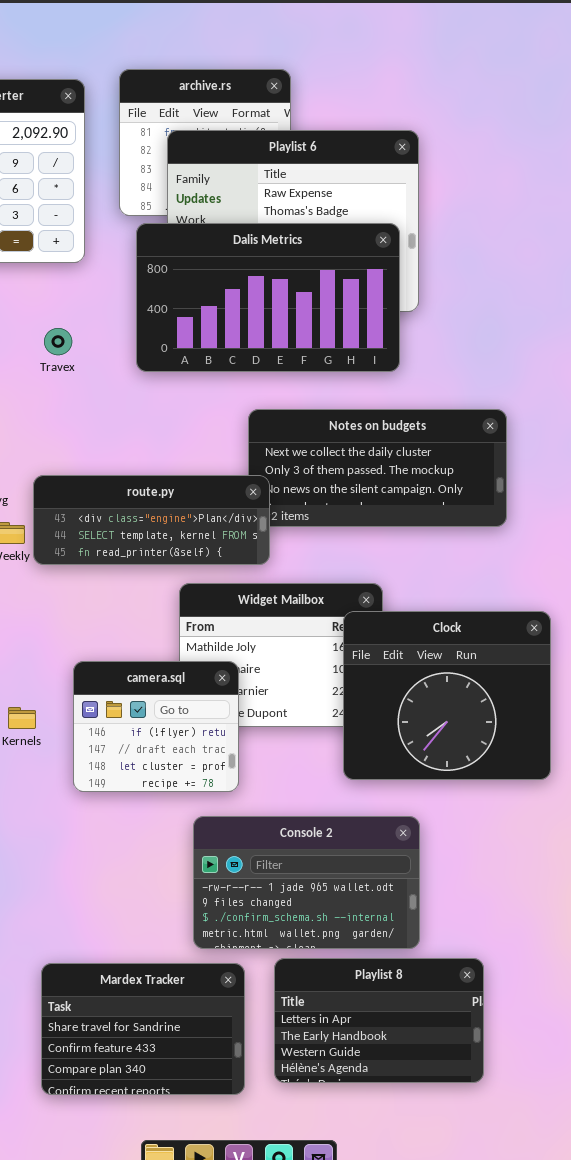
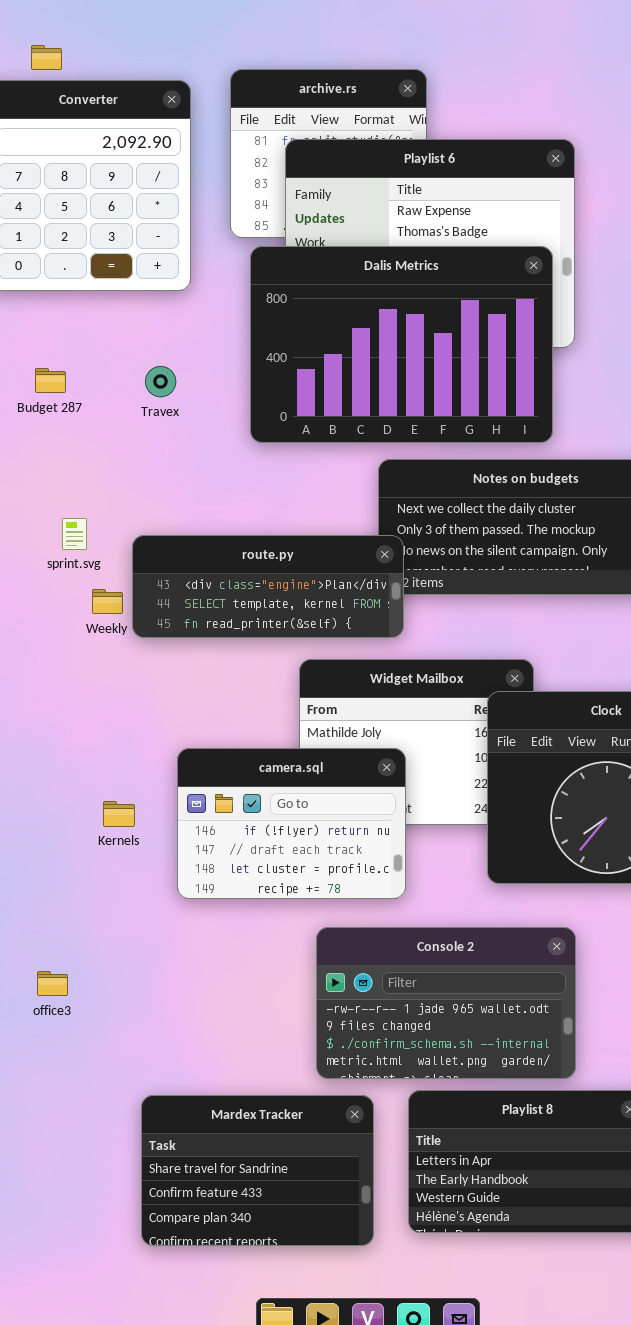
Dalis Metrics: [136,223,400,372] -> [250,246,553,443], resized
camera.sql: [73,661,239,792] -> [177,748,406,899], resized

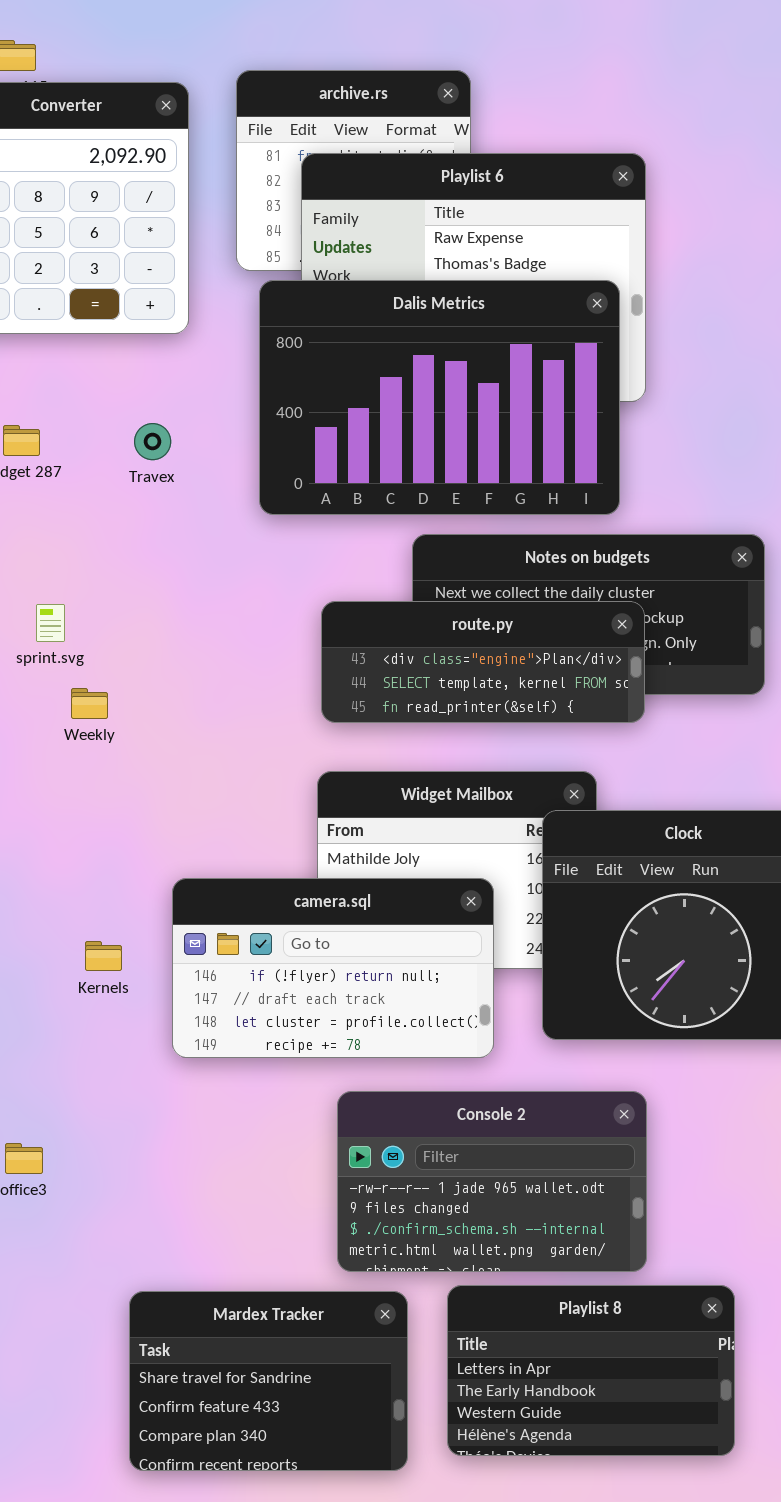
route.py: [132,535,404,638] -> [321,601,645,723], moved
camera.sql: [177,748,406,899] -> [172,878,494,1058], resized

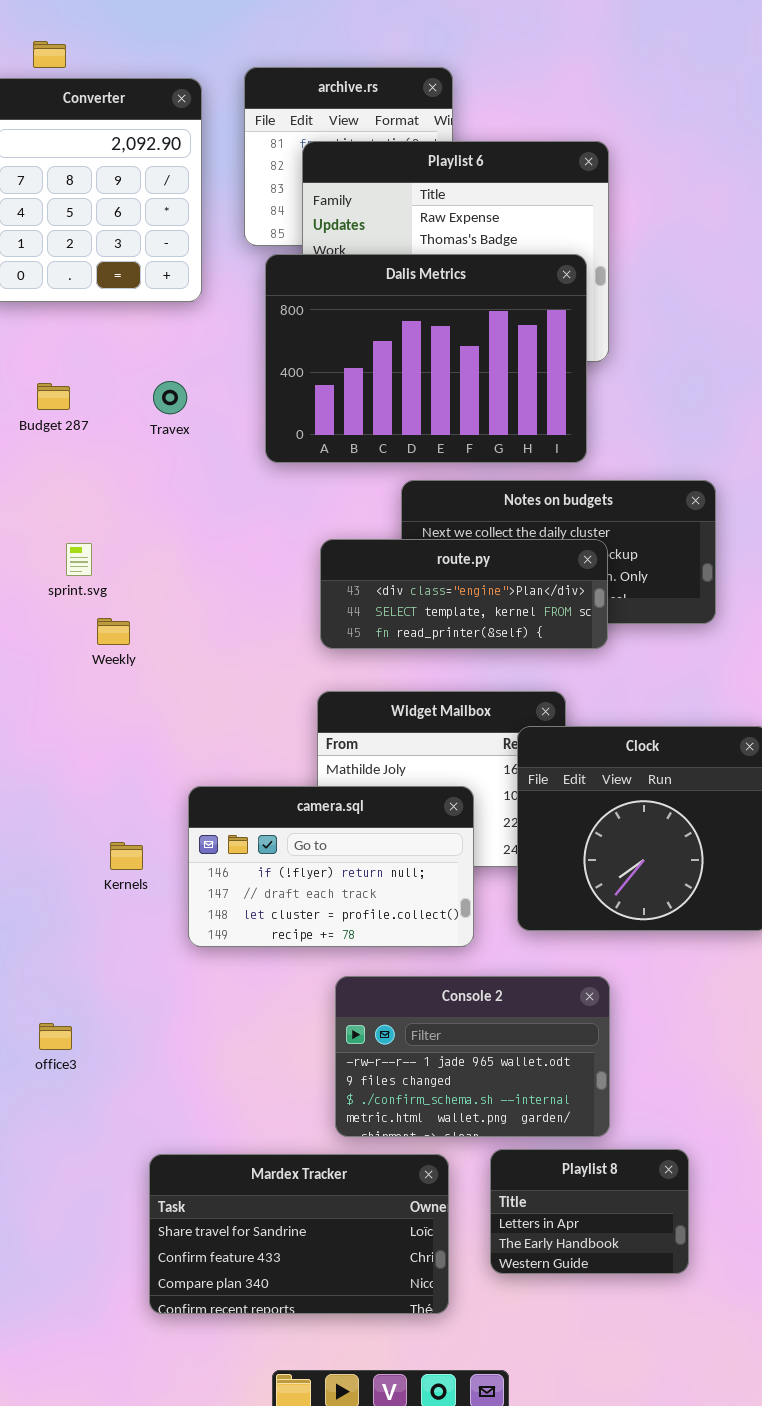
Playlist 8: [447,1285,735,1456] -> [490,1149,689,1274], resized
Mardex Tracker: [129,1291,408,1471] -> [149,1154,449,1314], resized

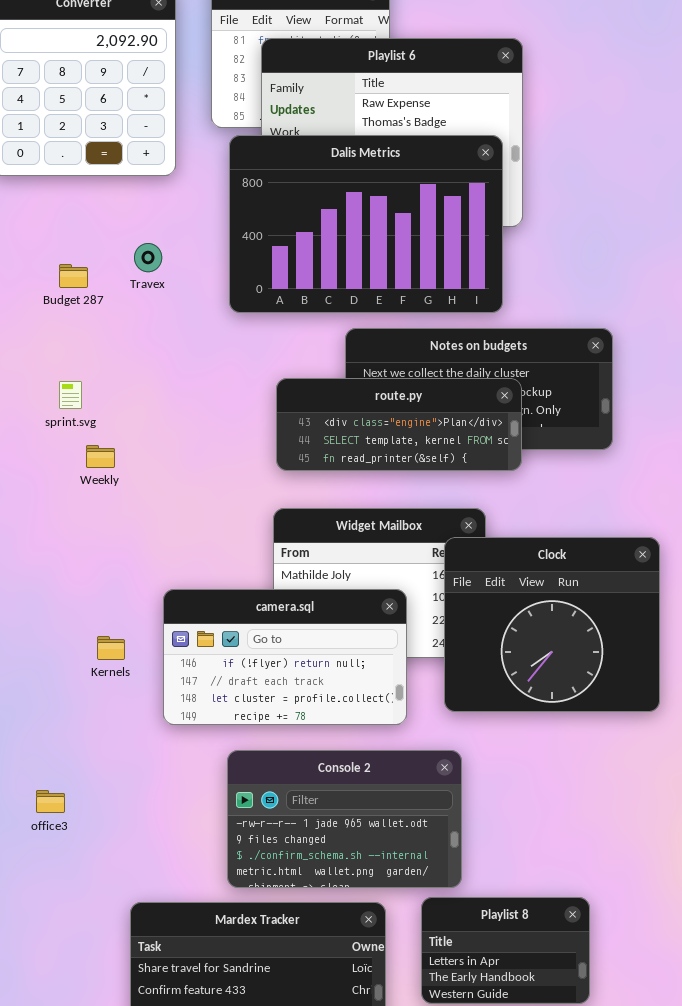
Budget 287: [37,383,70,410] -> [59,264,88,288], moved
Console 2: [335,976,610,1137] -> [227,750,462,888], moved

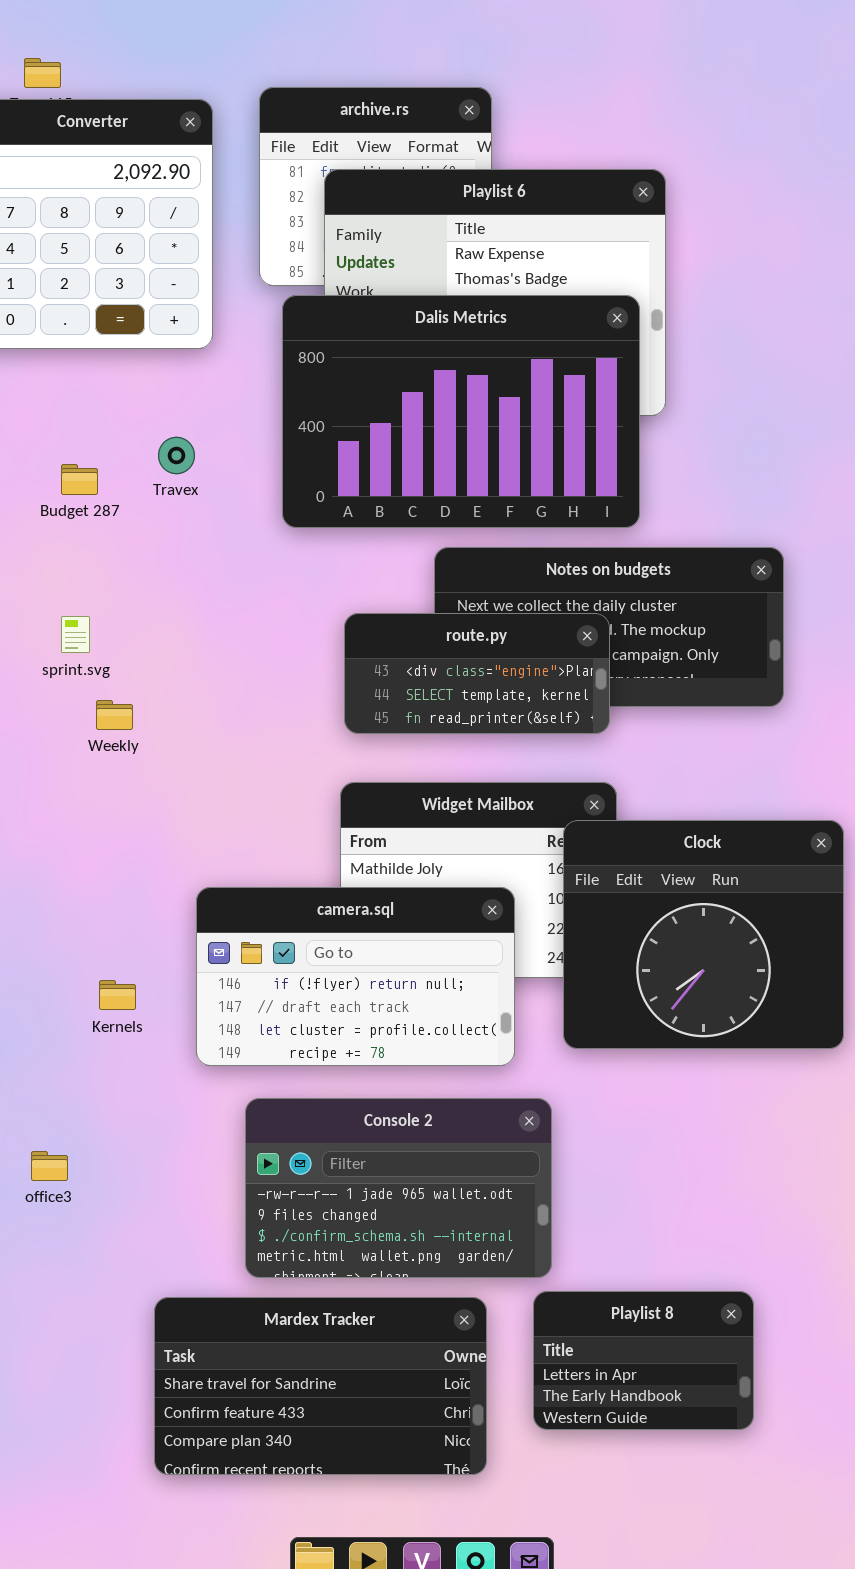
route.py: [276,378,522,471] -> [344,613,610,734], resized
Kernels: [97,636,125,660] -> [99,980,136,1010], moved
Console 2: [227,750,462,888] -> [245,1098,552,1278], moved

